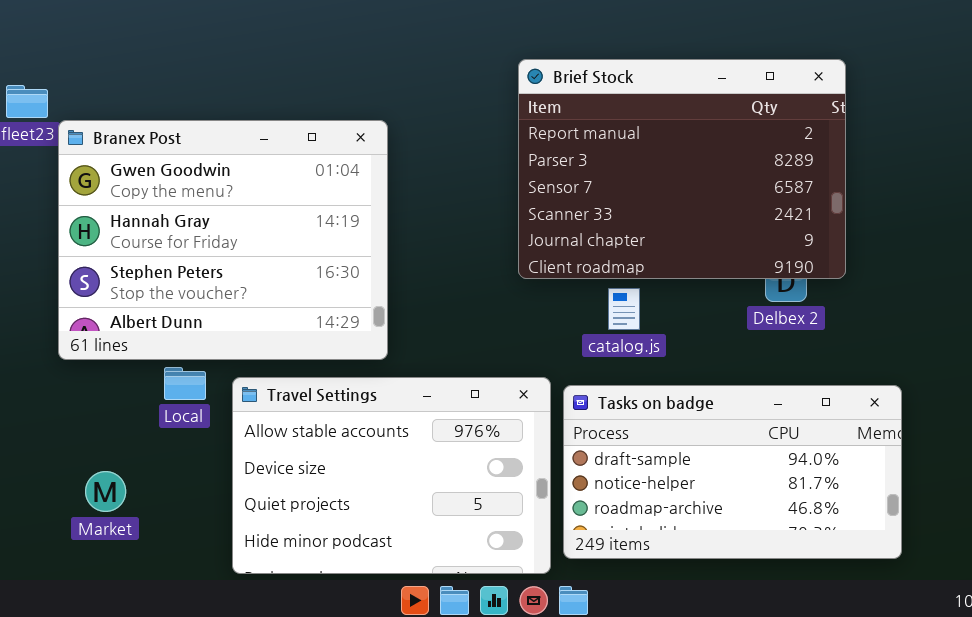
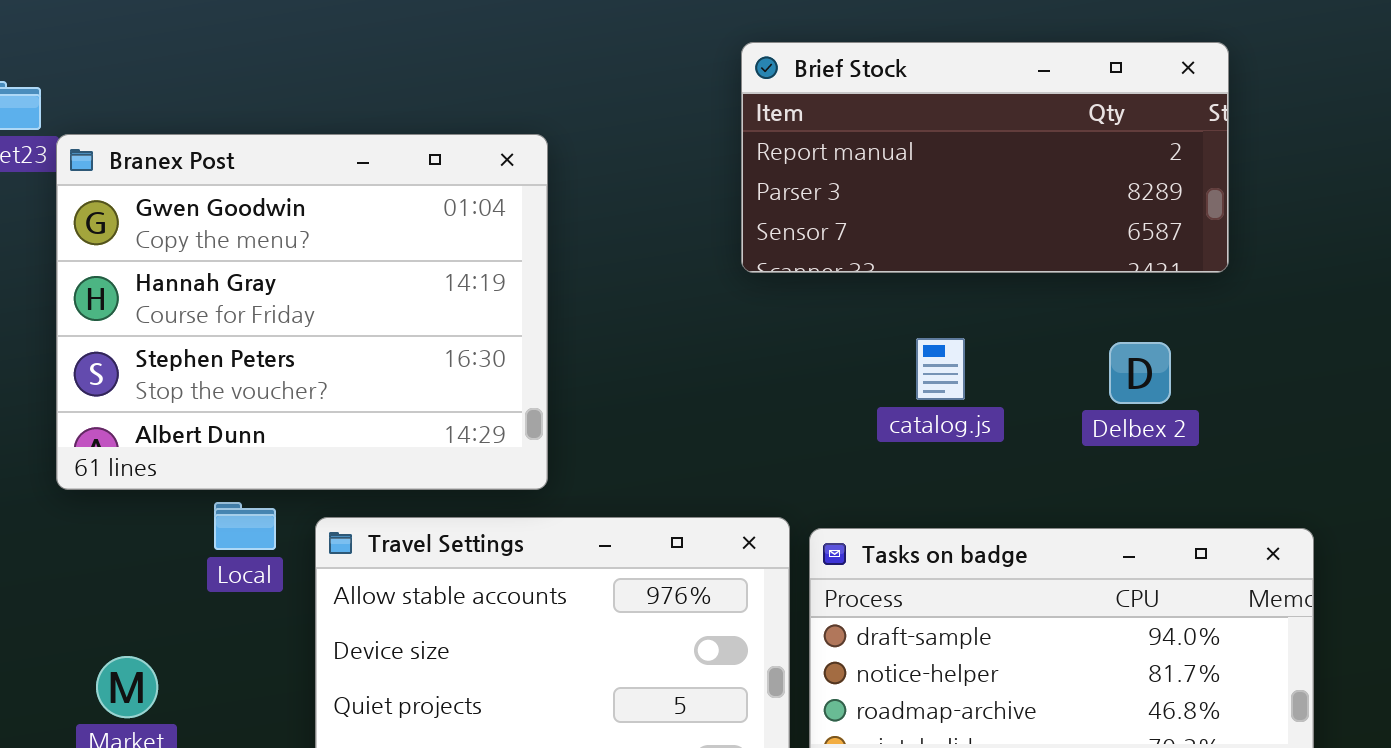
Brief Stock: [518,59,846,279] -> [741,42,1229,273], resized
catalog.js: [608,288,640,330] -> [916,338,965,400], moved

